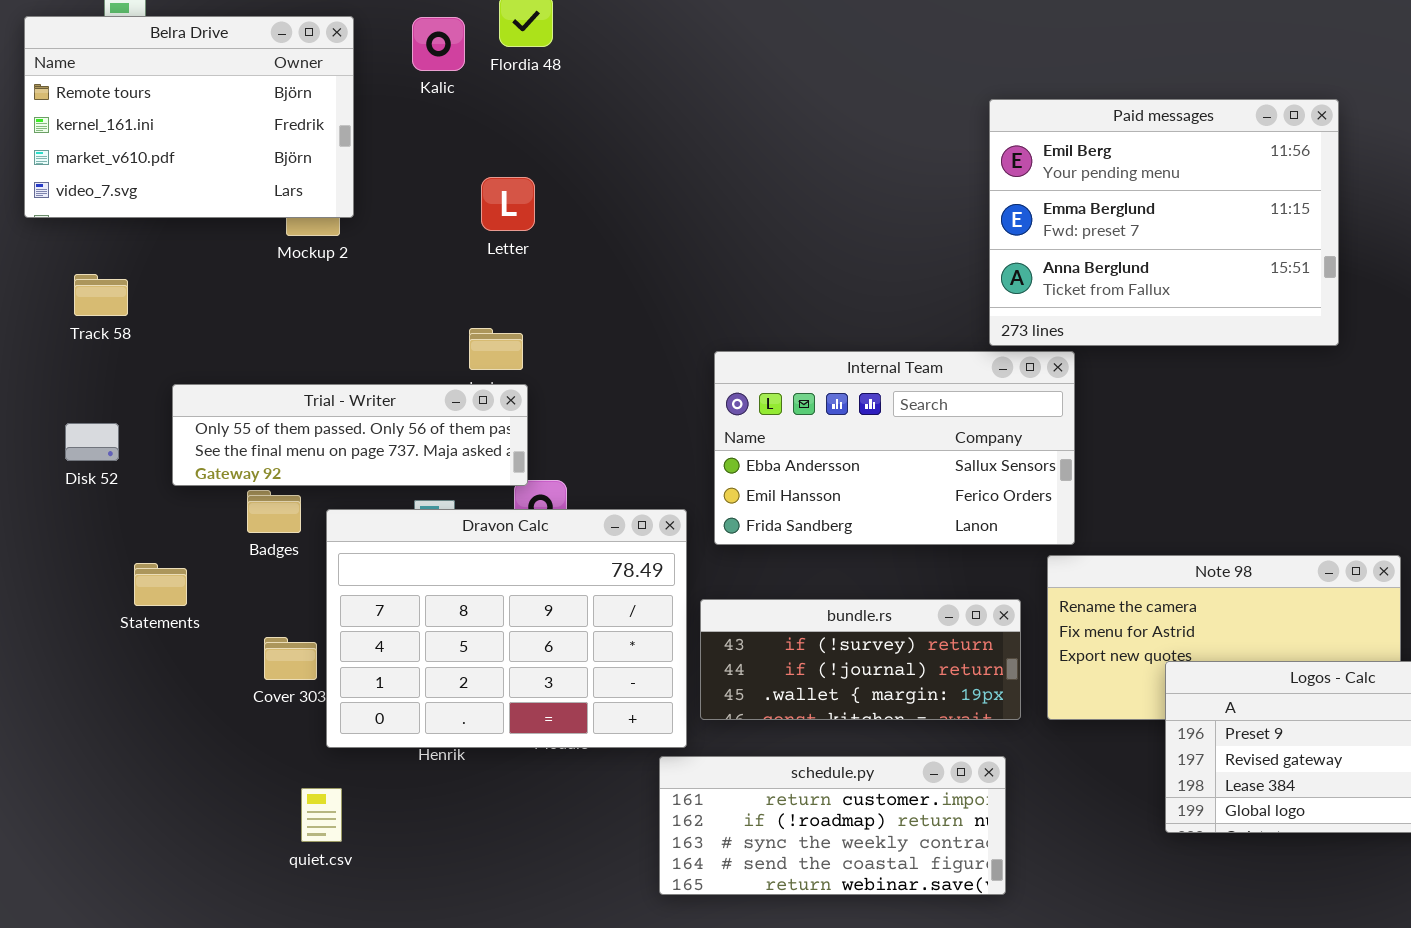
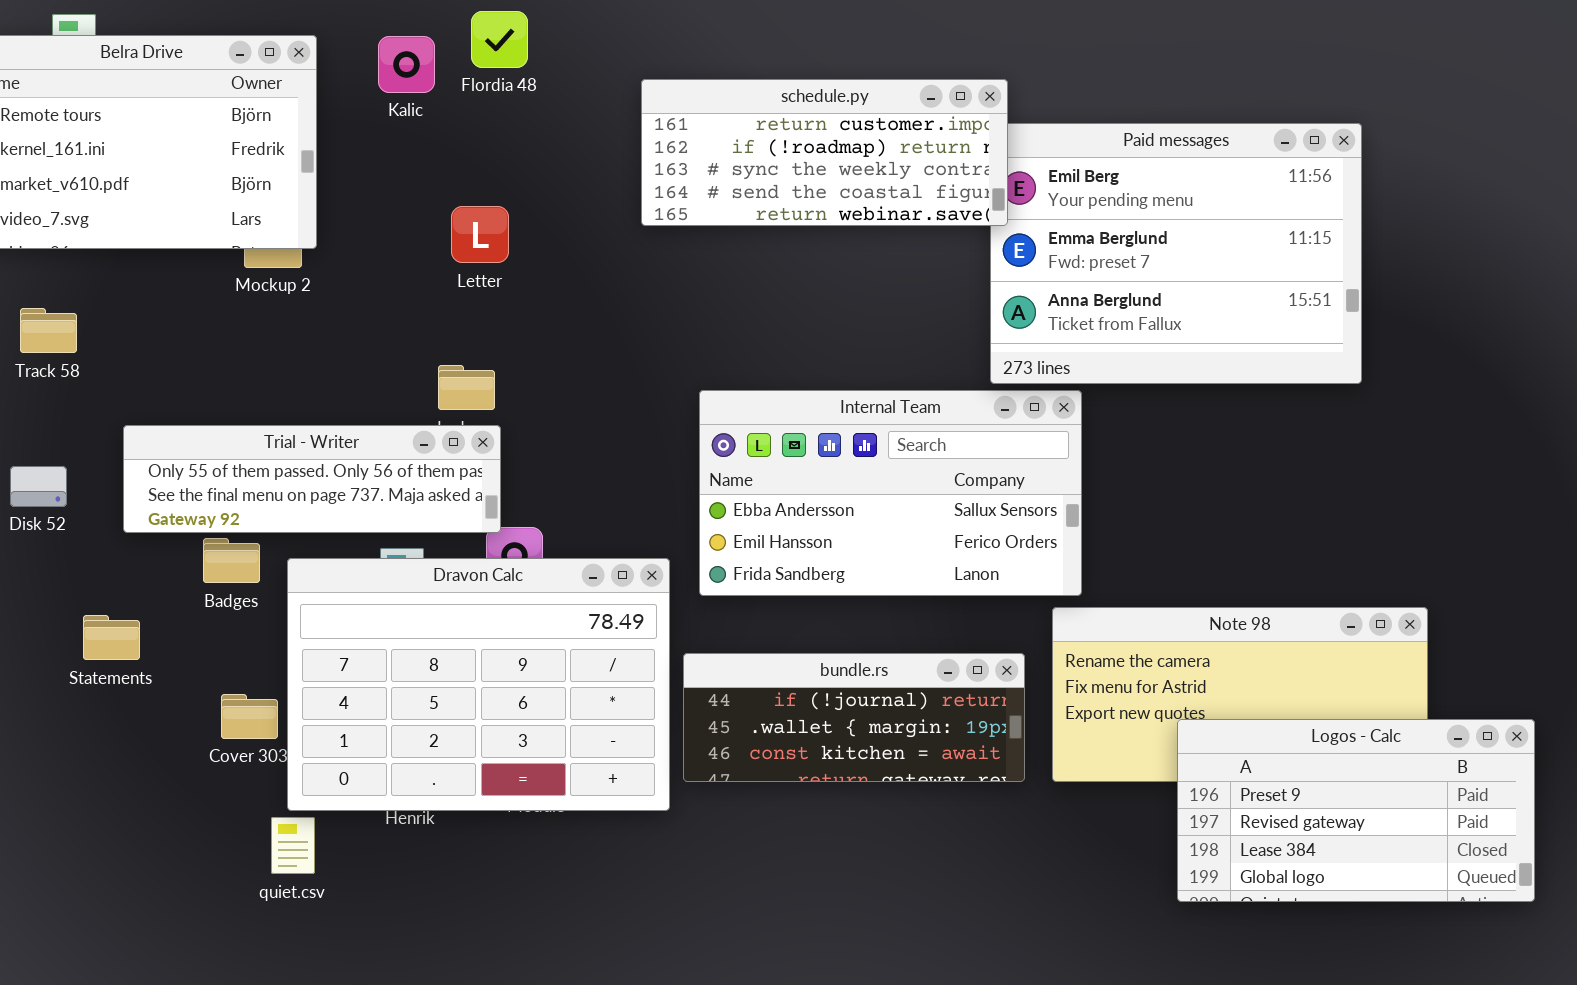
bundle.rs: [700,599,1021,720] -> [683,653,1025,782], scrolled down 1 row
schedule.py: [659,756,1006,895] -> [641,79,1008,226], moved
quiet.csv: [301,788,342,842] -> [271,817,315,874], moved

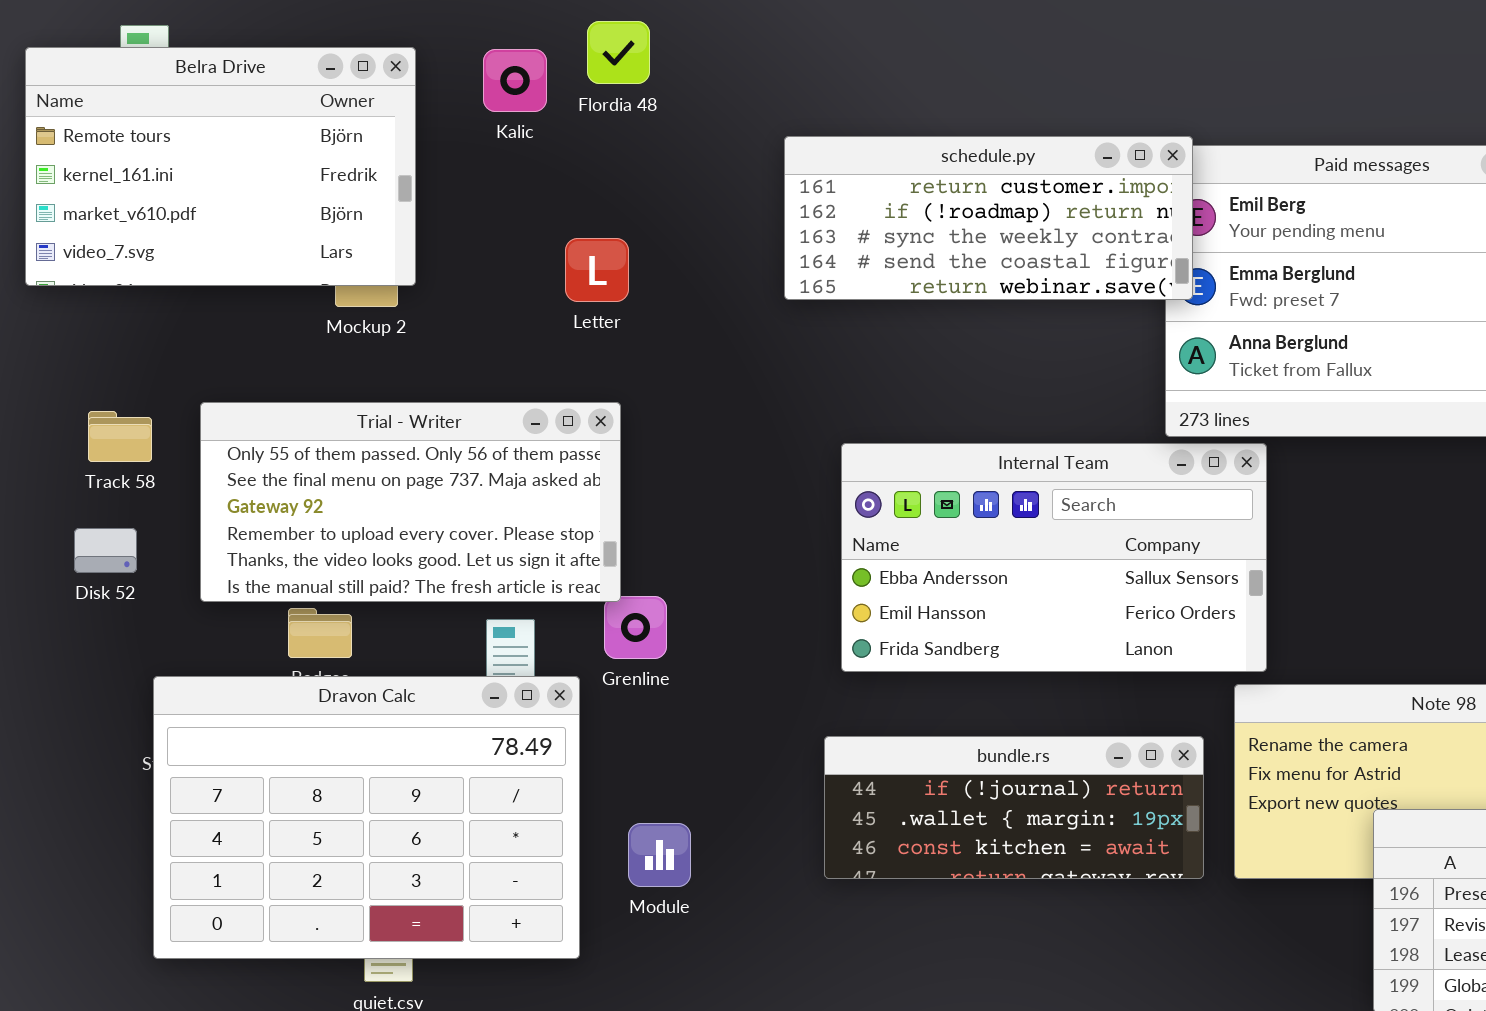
schedule.py: [641,79,1008,226] -> [784,136,1193,300], moved
Track 58: [20,308,77,353] -> [88,411,152,462], moved
Trial - Writer: [123,425,501,533] -> [200,402,621,602], resized
Dravon Calc: [287,558,670,811] -> [153,676,580,959], moved

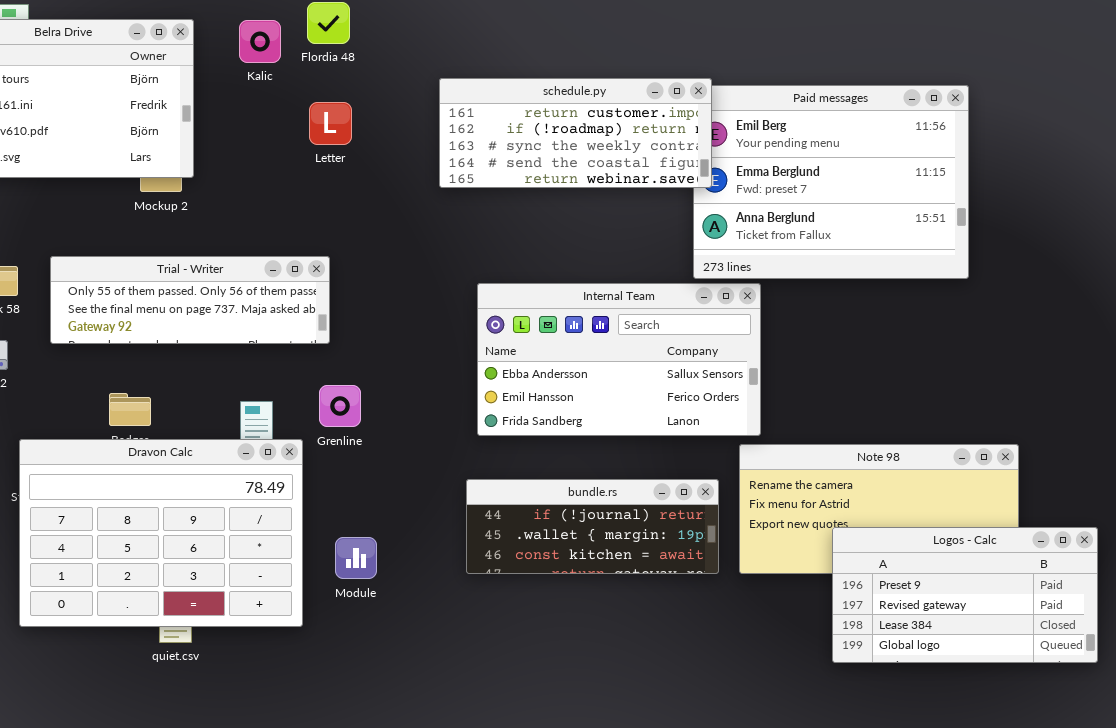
Letter: [565,238,629,302] -> [309,102,352,145], moved
Trial - Writer: [200,402,621,602] -> [50,256,330,344], resized

